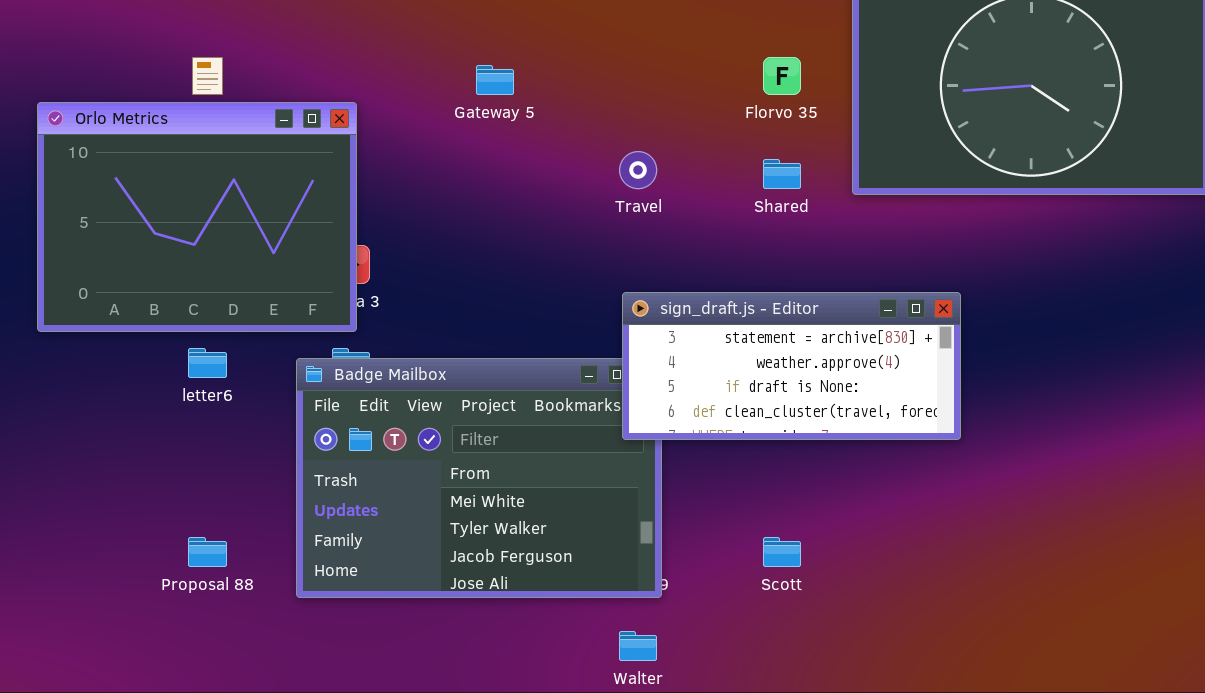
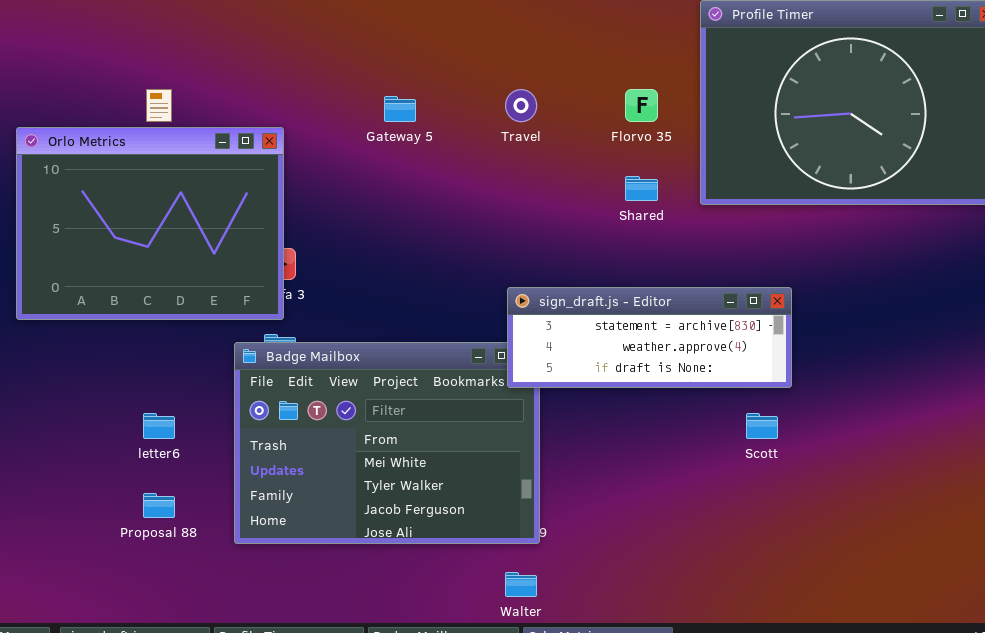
Travel: [619,151,657,189] -> [505,89,537,122], moved
sign_draft.js - Editor: [622,292,961,440] -> [507,287,792,388], resized
letter6: [188,348,227,378] -> [143,413,175,439], moved
Scott: [763,537,801,567] -> [746,413,778,439], moved

